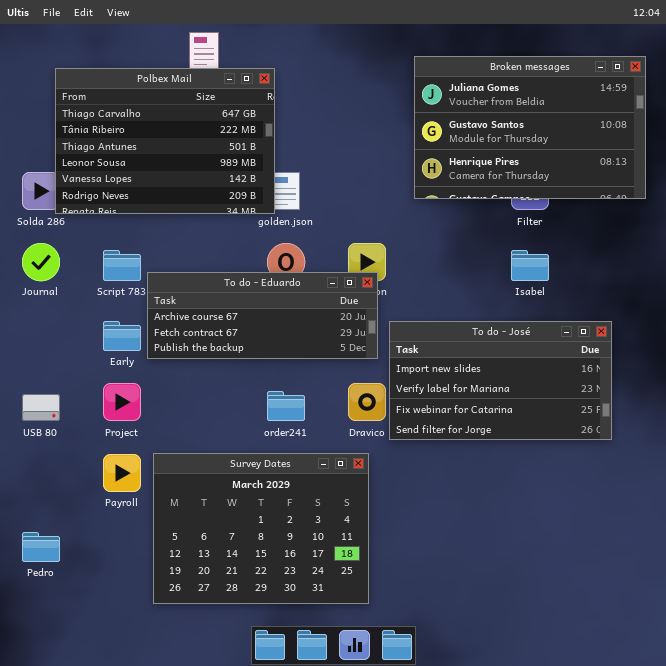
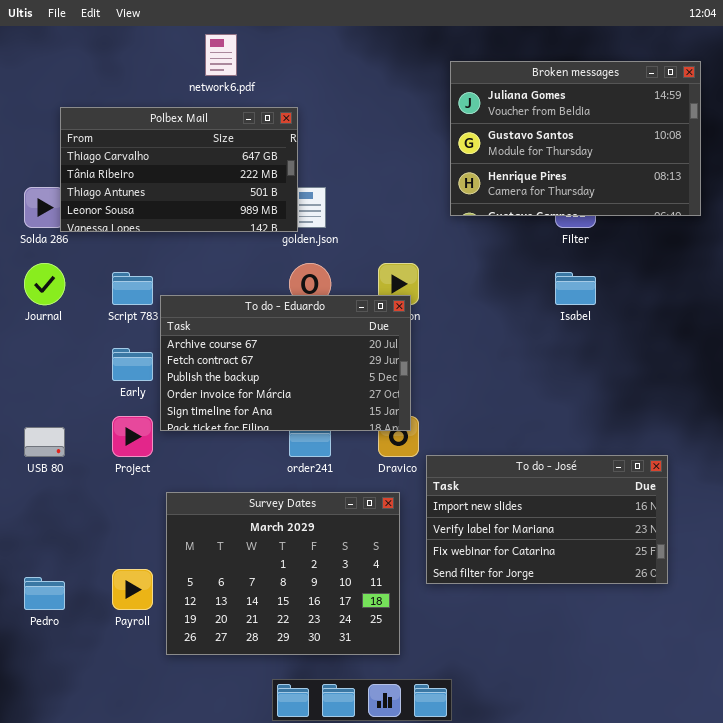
Polbex Mail: [55,68,275,214] -> [60,107,298,232], resized
To do - Eduardo: [147,272,378,359] -> [160,295,411,431], resized
To do - José: [389,321,612,440] -> [426,455,668,584], moved
Payroll: [103,454,141,492] -> [112,569,153,610], moved

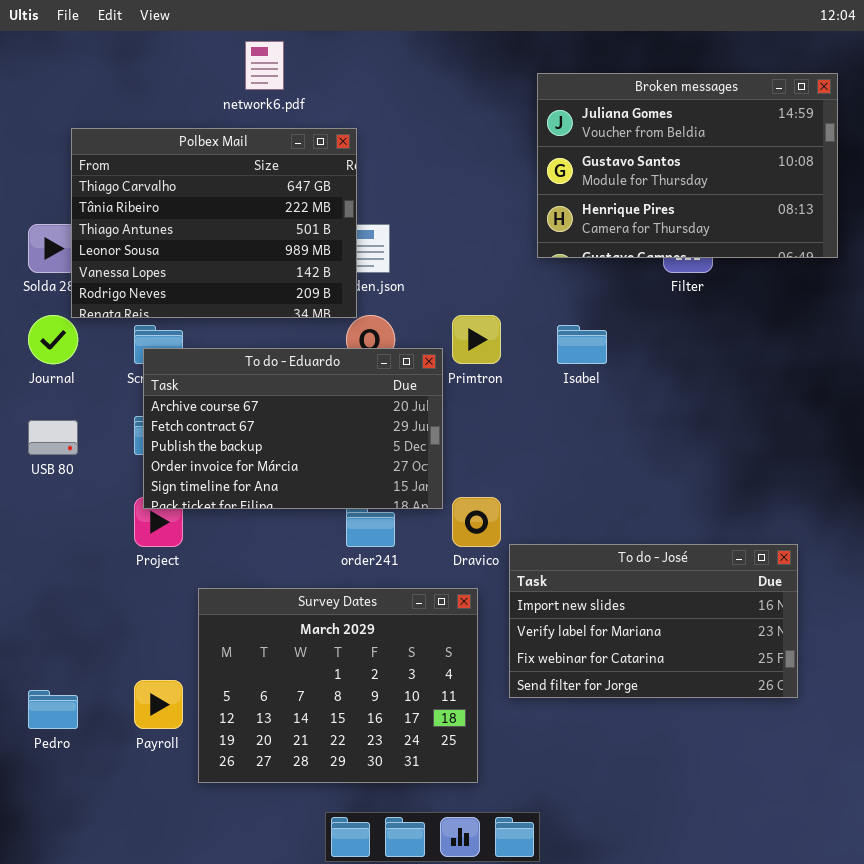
Polbex Mail: [60,107,298,232] -> [71,128,357,318], resized
Isabel: [555,272,596,305] -> [557,325,607,364], moved
To do - Eduardo: [160,295,411,431] -> [143,348,443,509], moved
USB 80: [24,427,65,457] -> [28,420,78,455], moved

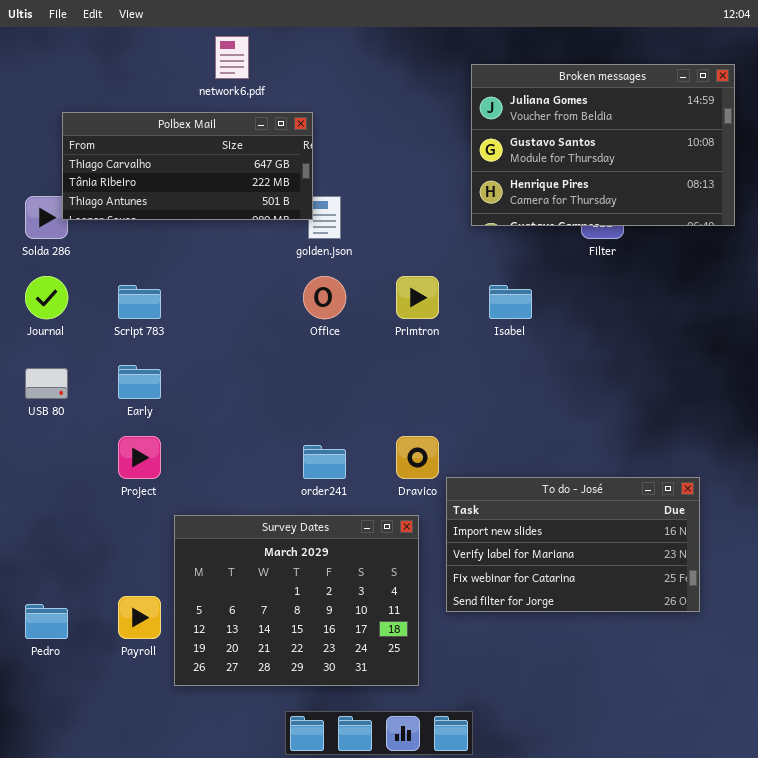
Polbex Mail: [71,128,357,318] -> [62,112,313,220], resized
To do - Eduardo: [143,348,443,509] -> none, closed

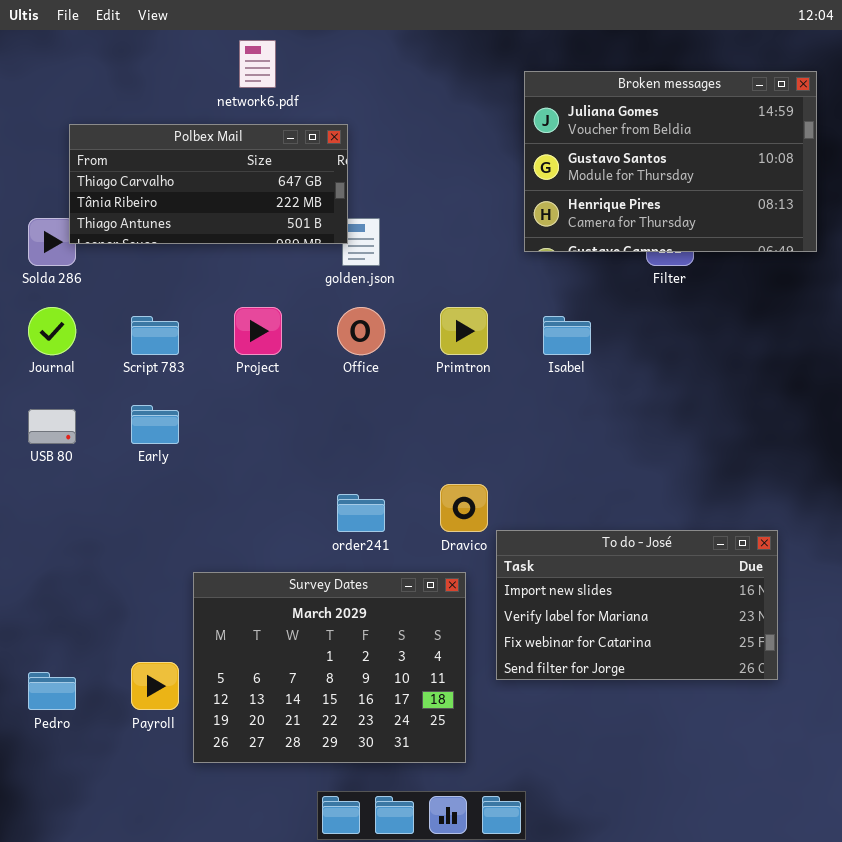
Project: [118,436,161,479] -> [234,307,282,355], moved

